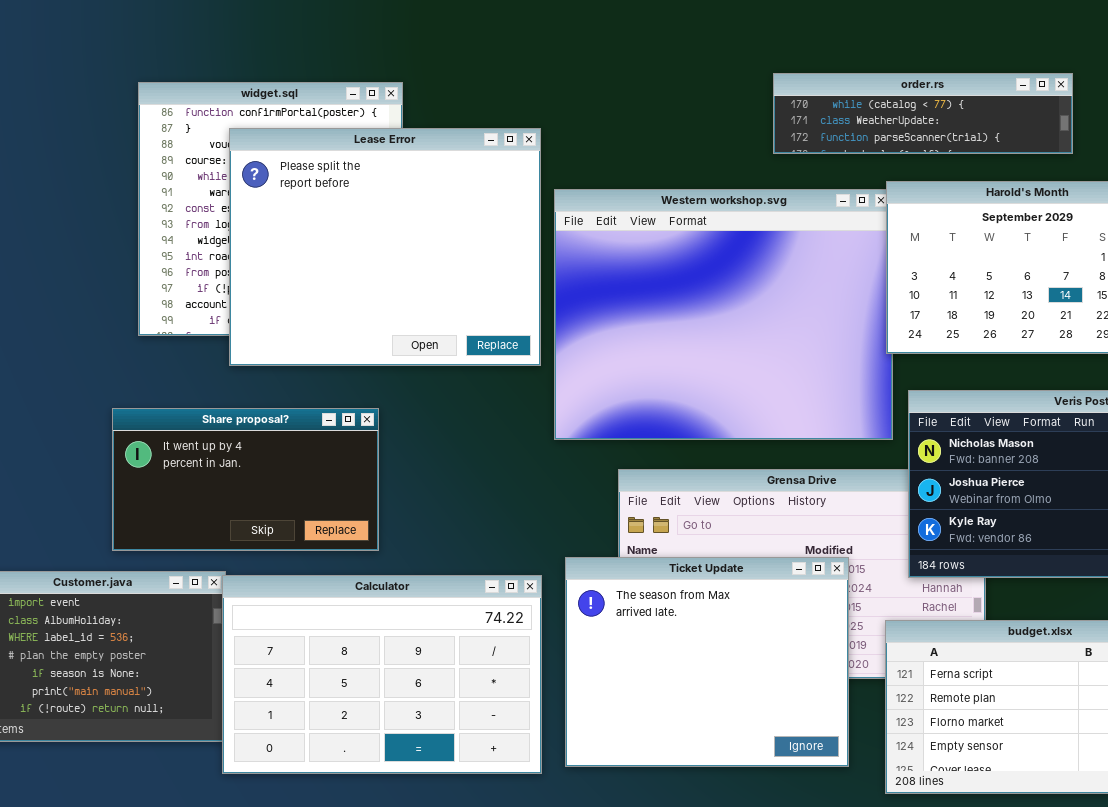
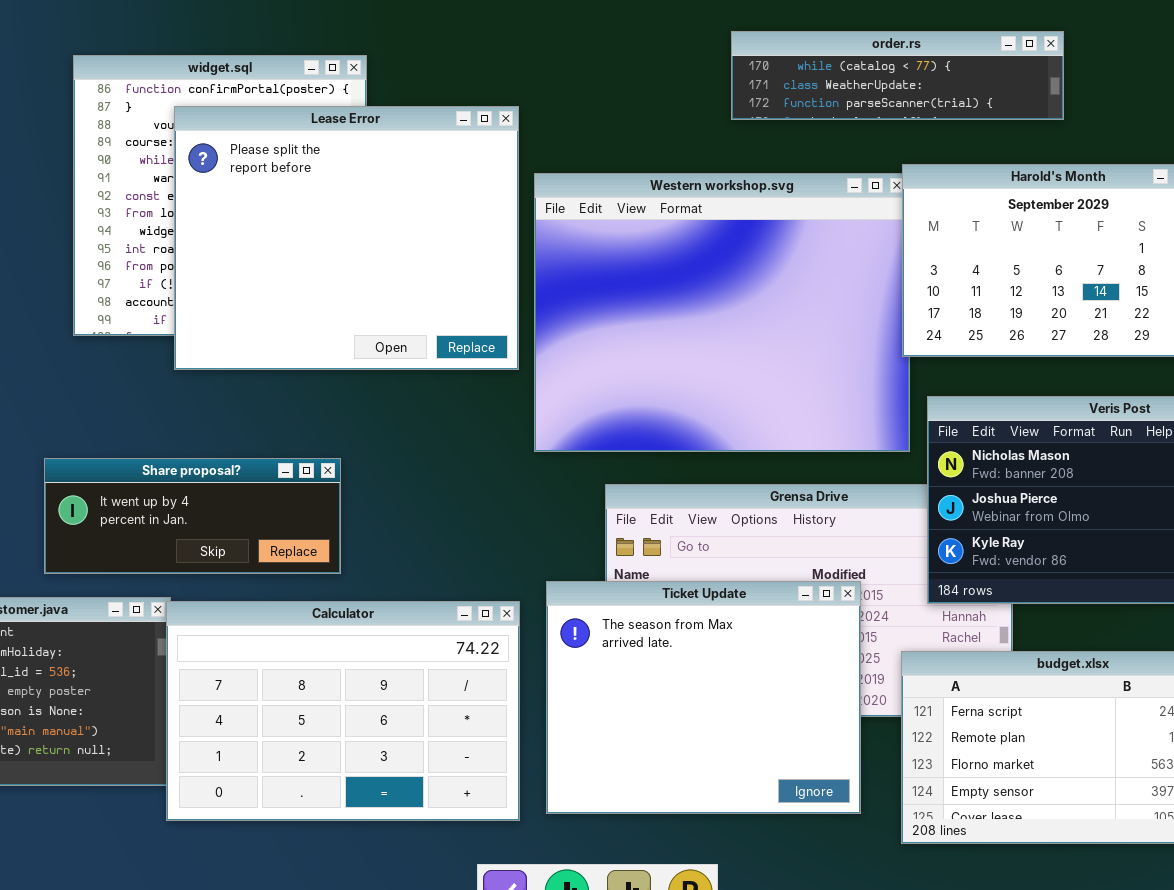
order.rs: [773,73,1073,154] -> [731,31,1064,120], moved
Share proposal?: [112,408,379,551] -> [44,458,341,574], resized

